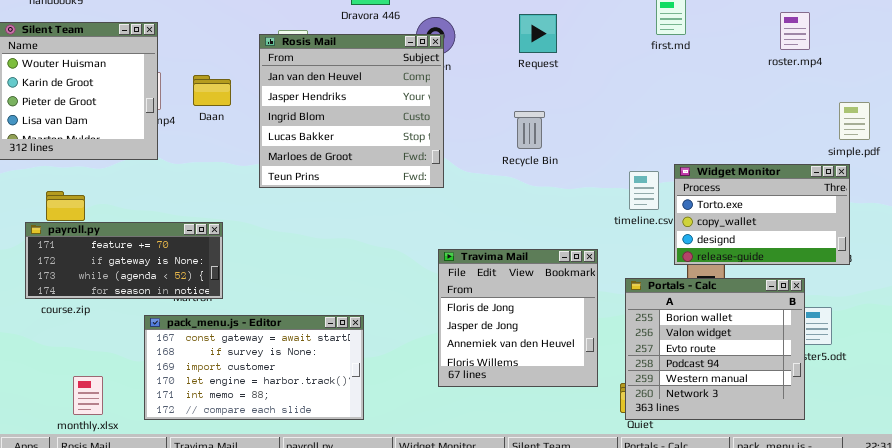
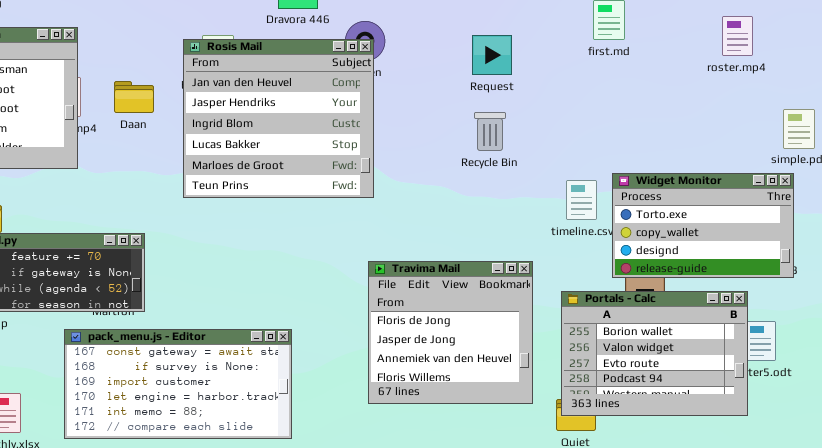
Request: [519,14,557,53] -> [472,35,512,75], moved
Recycle Bin: [514,111,545,149] -> [474,112,506,151], moved
Portals - Calc: [625,278,805,420] -> [561,291,748,416], resized

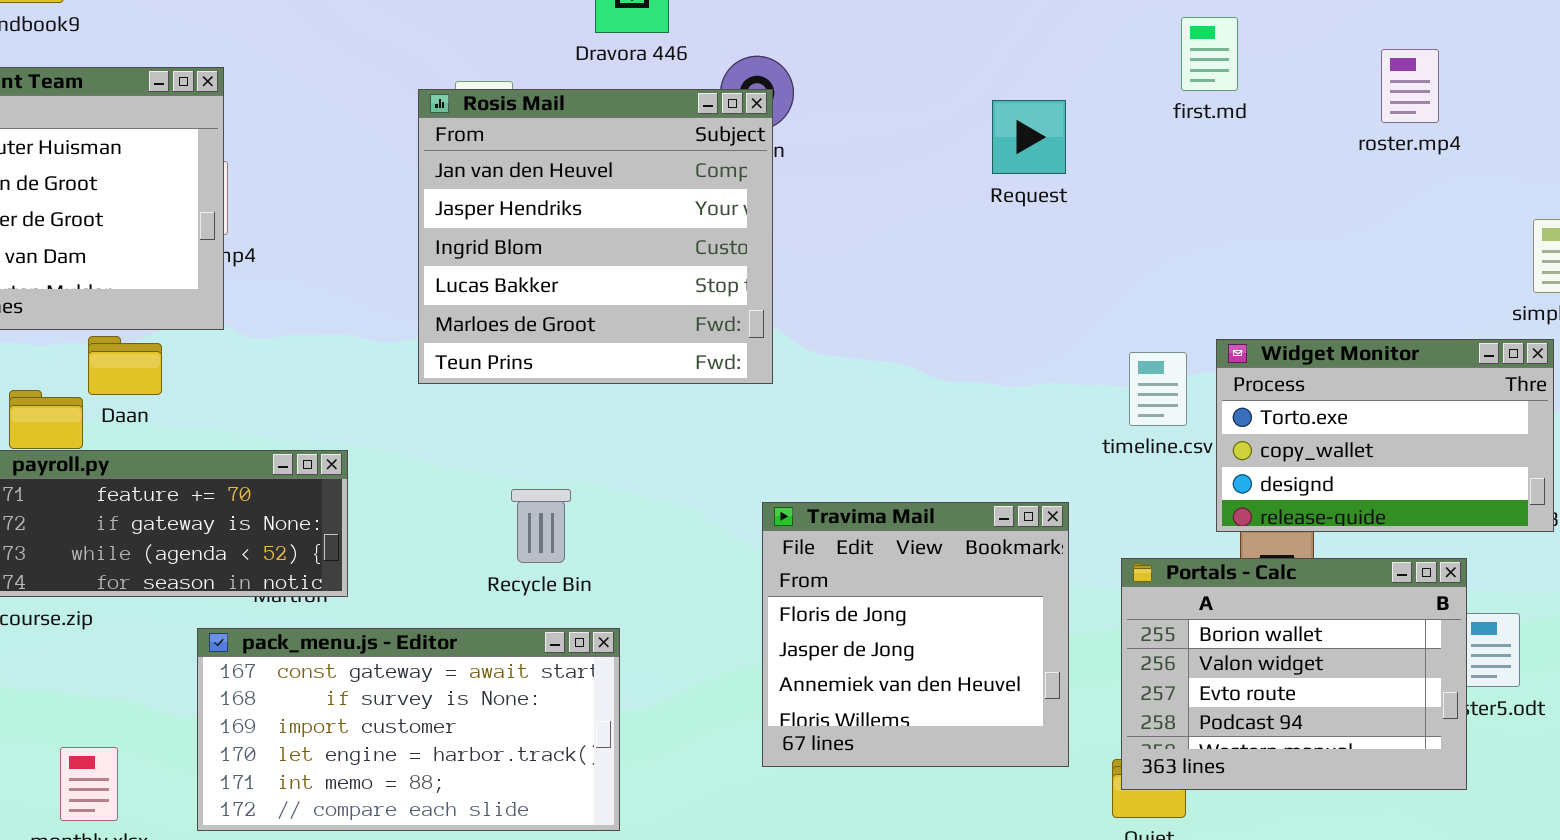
roster.mp4: [722,16,753,56] -> [1381,49,1439,123], moved
Request: [472,35,512,75] -> [992,100,1066,174], moved
Daan: [114,81,154,113] -> [88,336,162,395], moved
Recycle Bin: [474,112,506,151] -> [511,489,571,563], moved

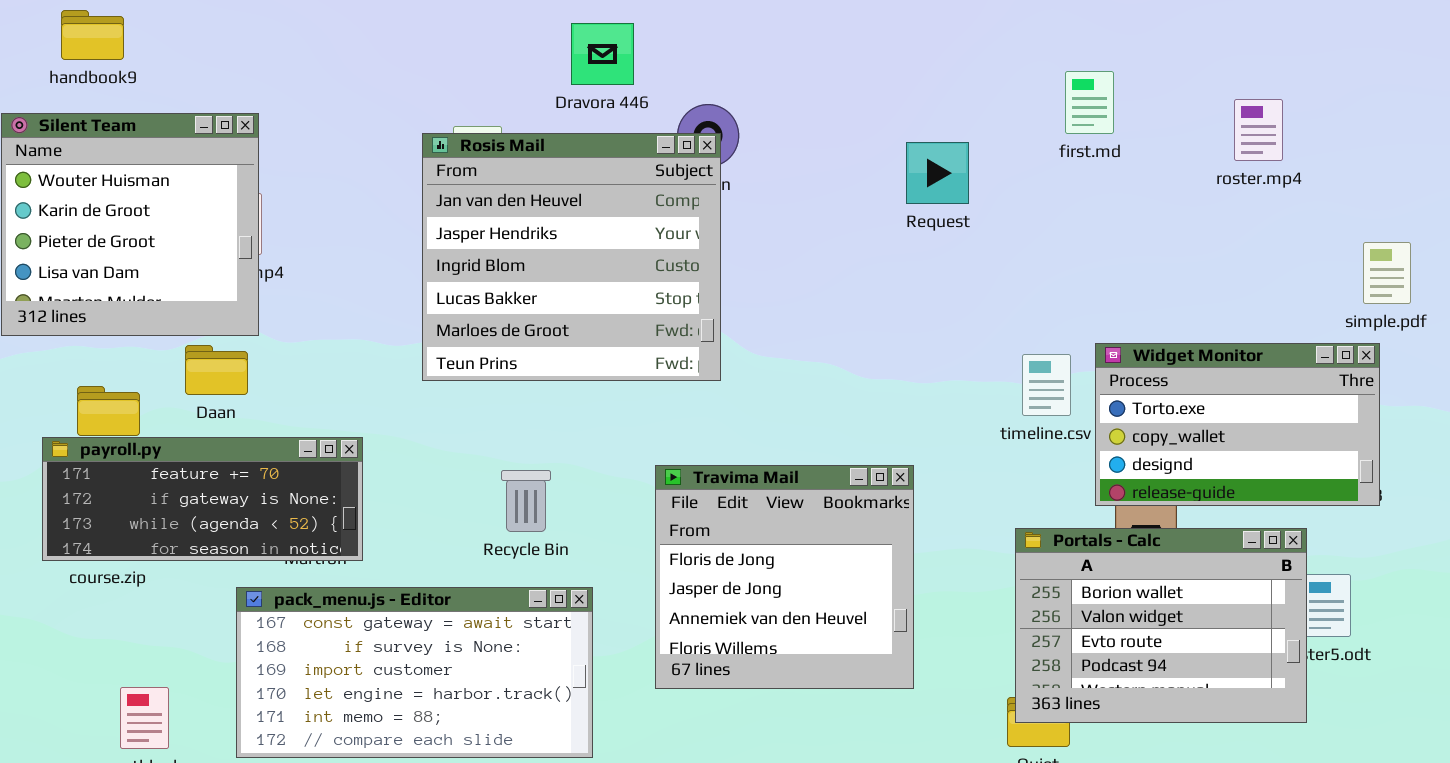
Daan: [88,336,162,395] -> [185,345,248,395], moved
Travima Mail: [762,502,1069,767] -> [655,465,914,689], moved

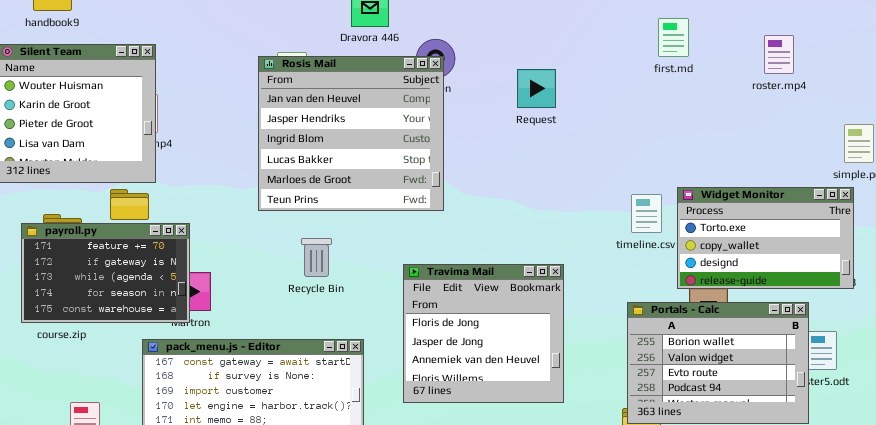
Request: [906,142,969,204] -> [517,69,556,108], moved
payroll.py: [42,437,363,561] -> [21,223,190,323], resized
Recycle Bin: [501,470,551,532] -> [301,238,332,277], moved

